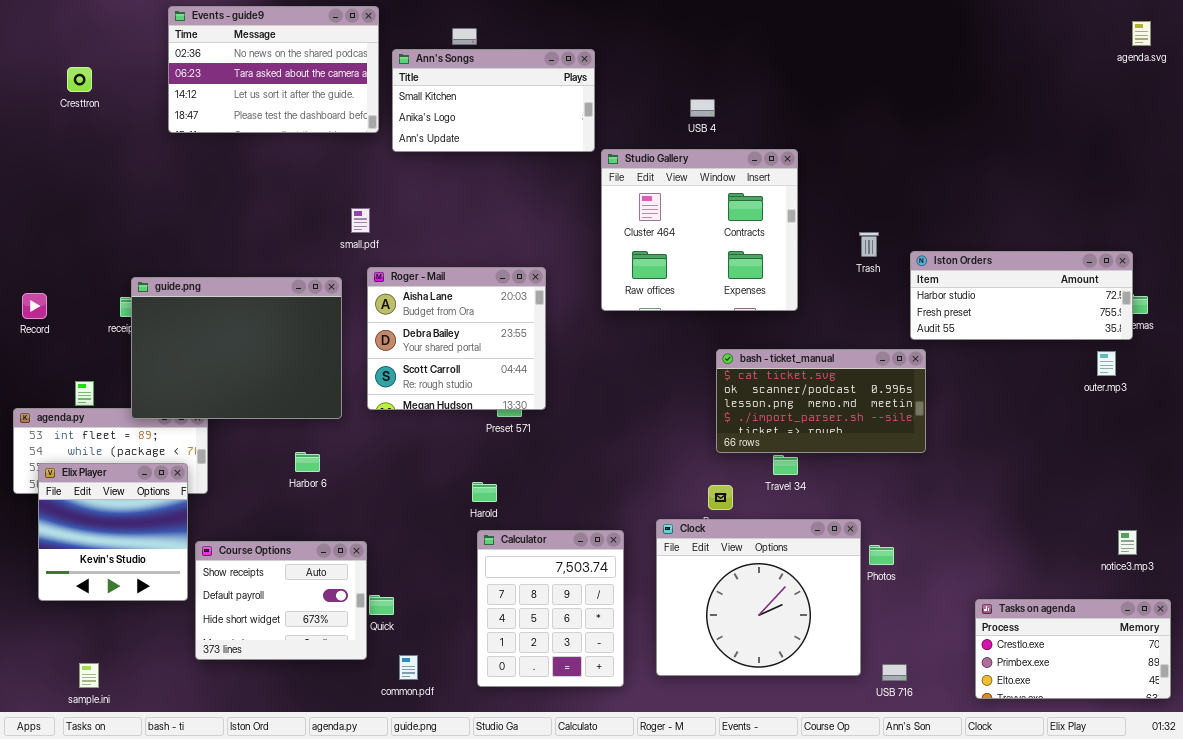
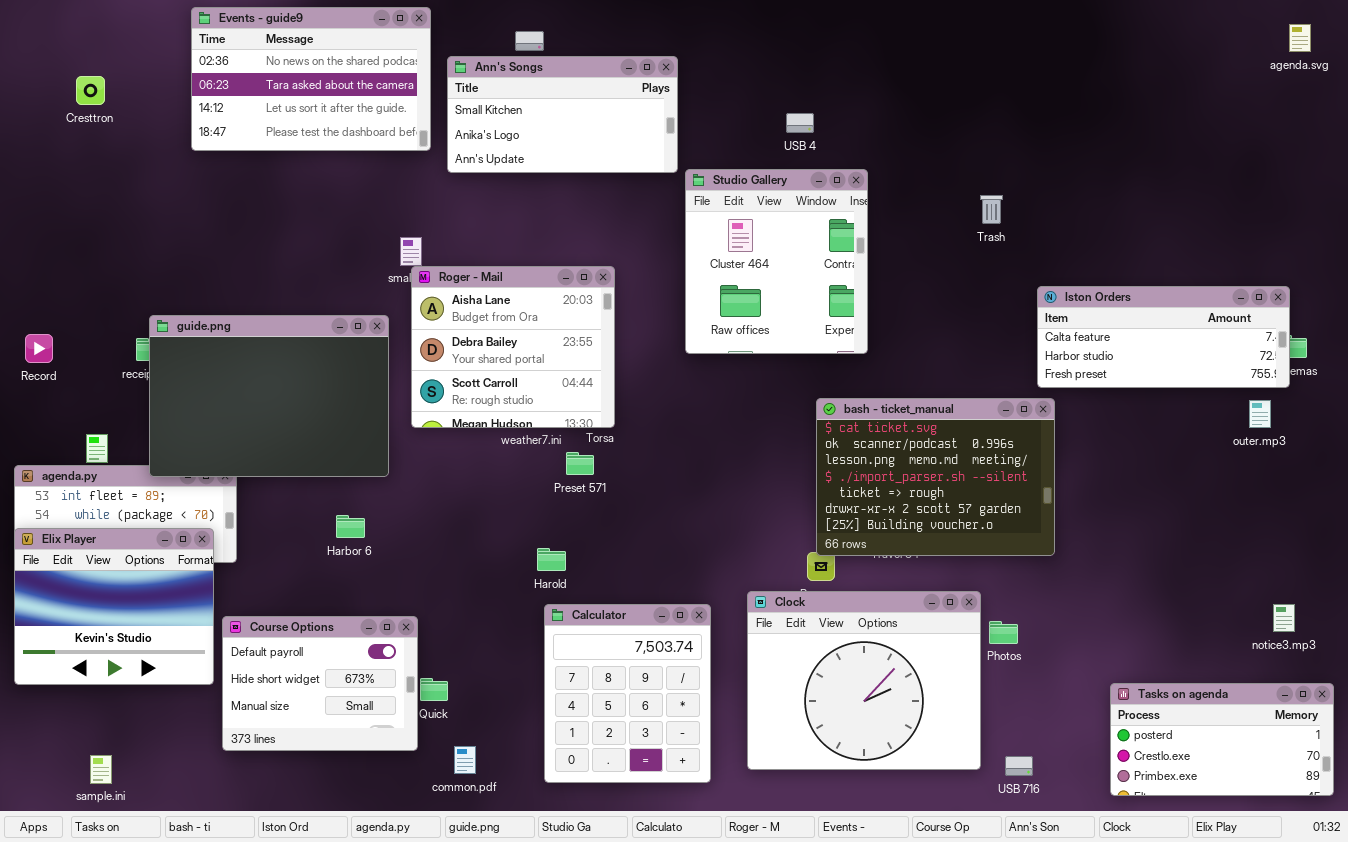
Studio Gallery: [601,149,798,311] -> [685,169,868,354], resized
Trash: [859,232,879,257] -> [980,195,1003,224], moved
Iston Orders: [910,251,1133,340] -> [1037,286,1290,388], scrolled up 1 row
Roger - Mail: [367,267,546,410] -> [411,266,615,428], moved
bash - ticket_manual: [716,349,926,453] -> [816,398,1055,556], resized
Elix Player: [38,463,188,601] -> [14,528,214,685], resized
Course Options: [195,541,367,660] -> [222,616,418,751], scrolled down 1 row
Tasks on agenda: [975,599,1171,699] -> [1110,683,1334,796], scrolled up 1 row

